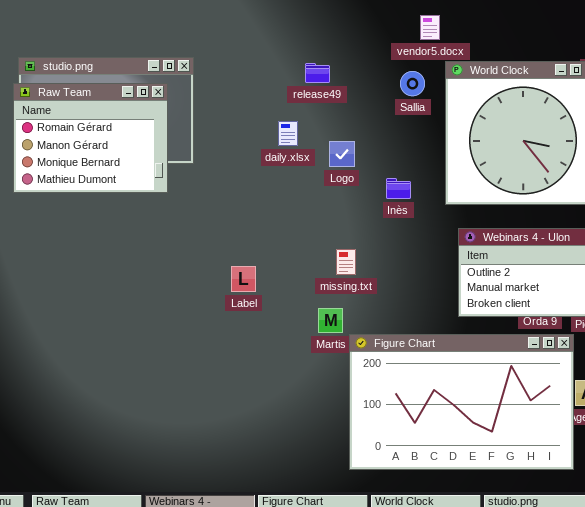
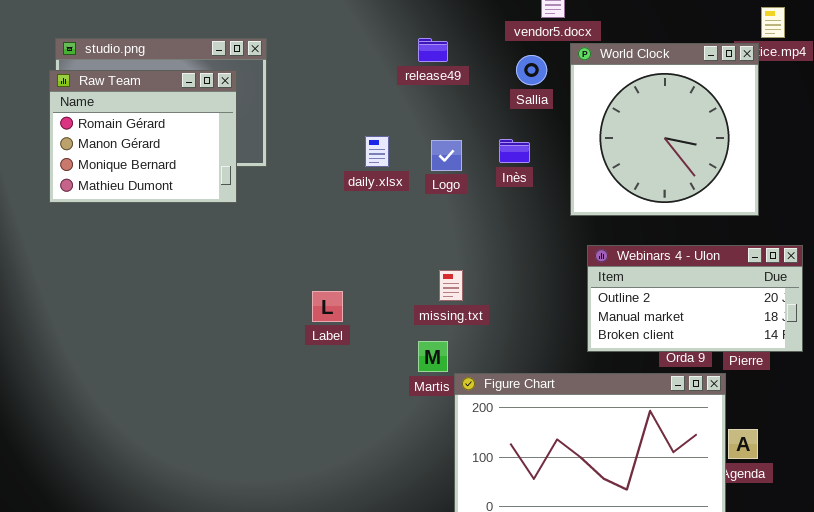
release49: [305,63,330,83] -> [418,38,448,62], moved
daily.xlsx: [278,121,298,146] -> [365,136,389,167], moved
Inès: [386,178,411,199] -> [499,139,530,163], moved

